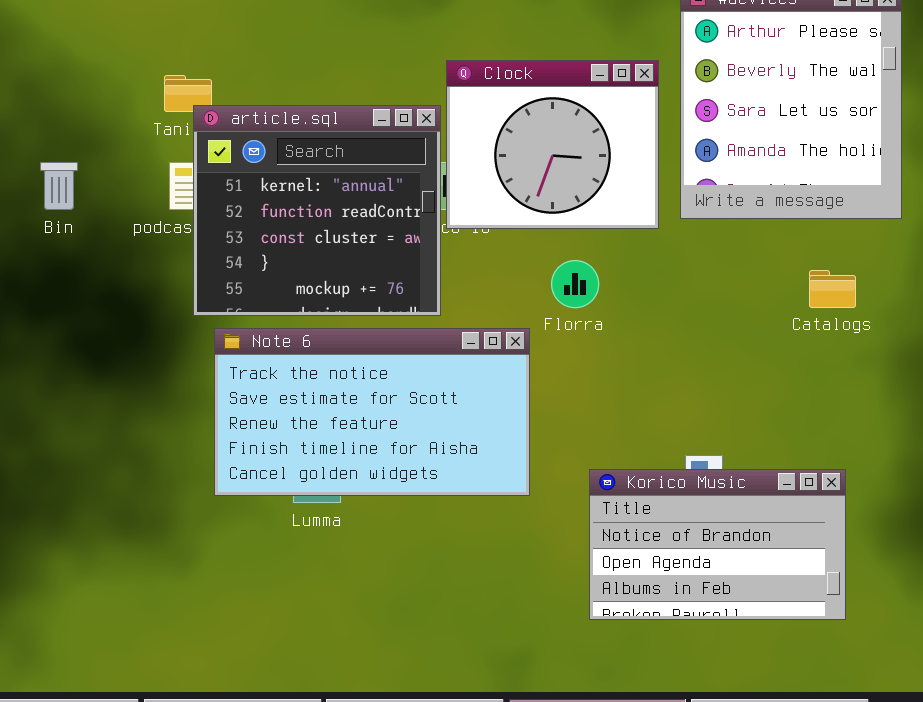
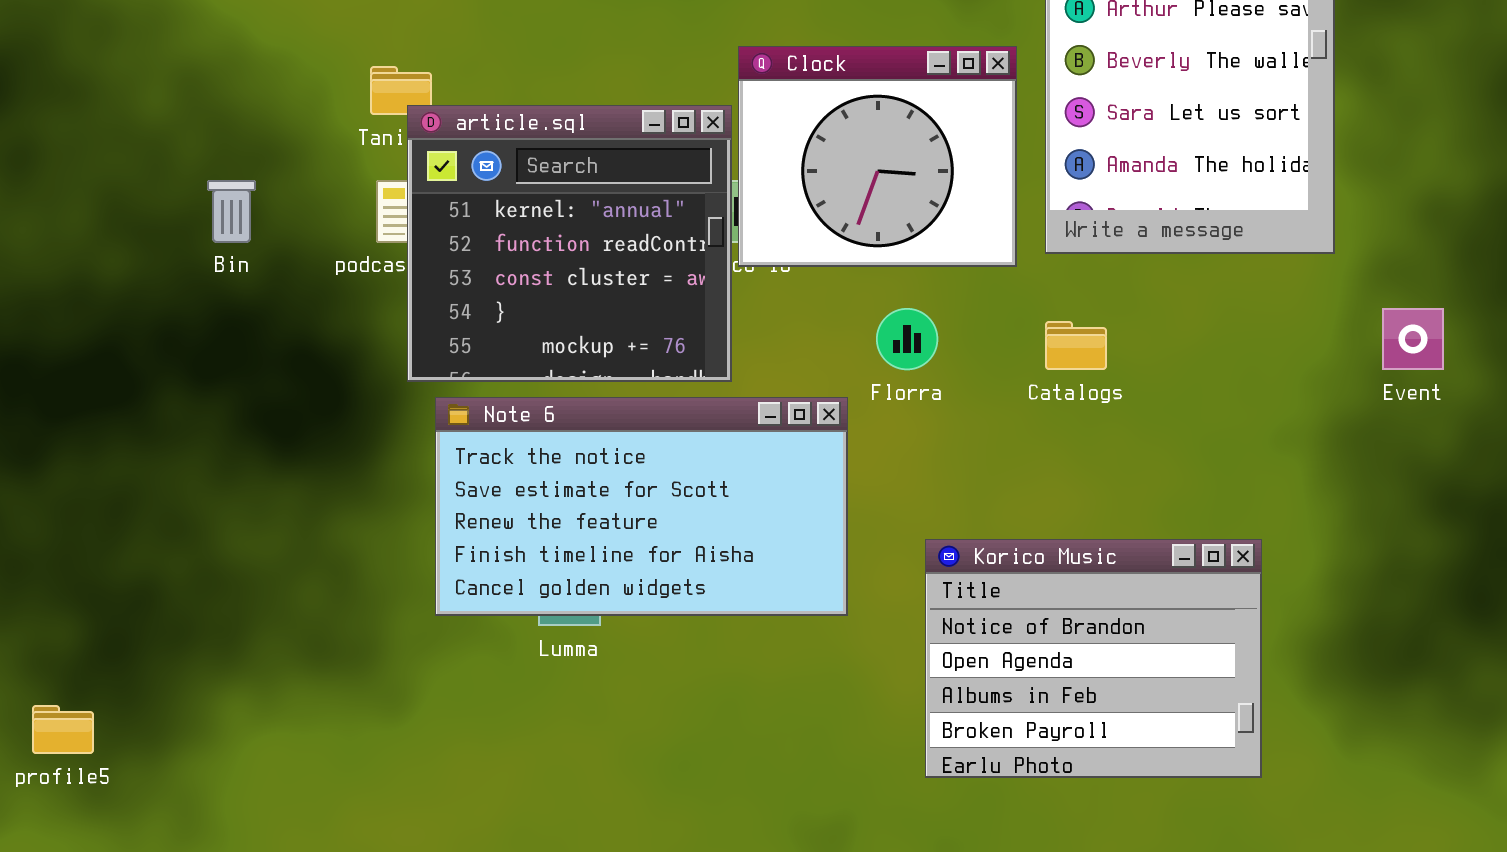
Catalogs: [809,270,856,308] -> [1045,321,1107,370], moved
Korico Music: [589,469,846,620] -> [925,539,1262,778], resized

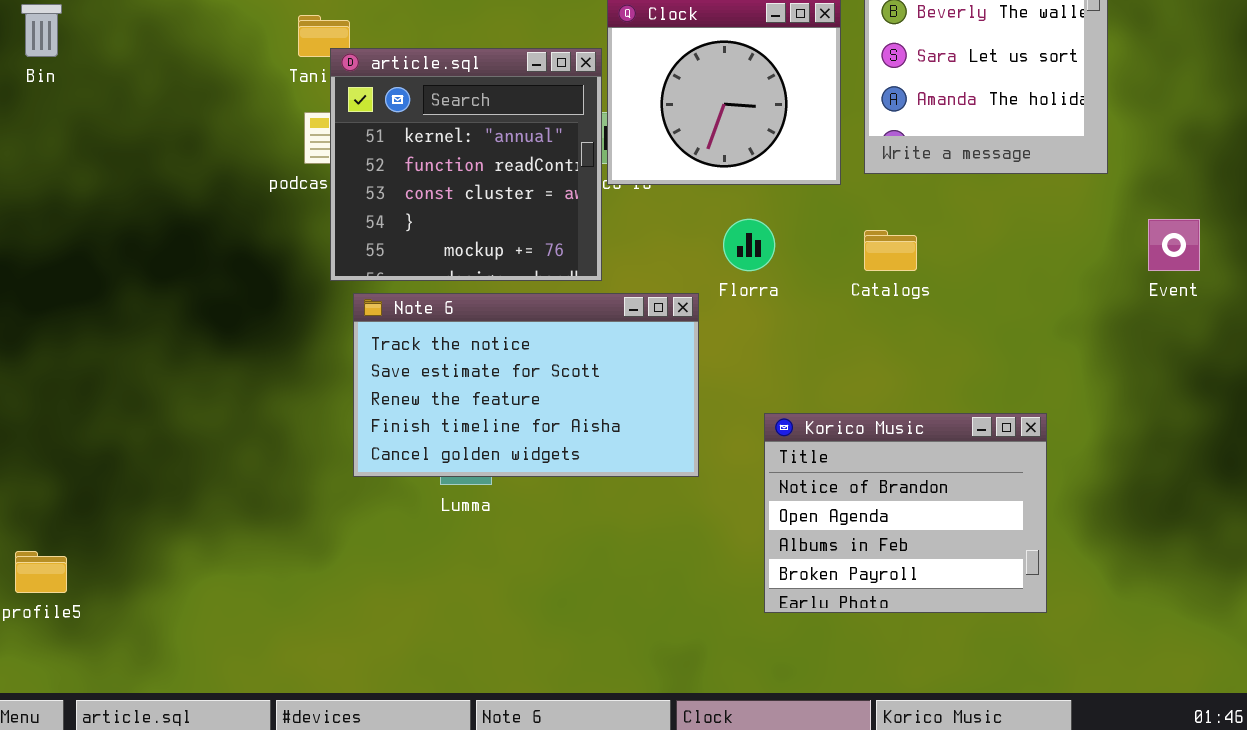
Bin: [207,180,256,243] -> [21,4,62,57], moved

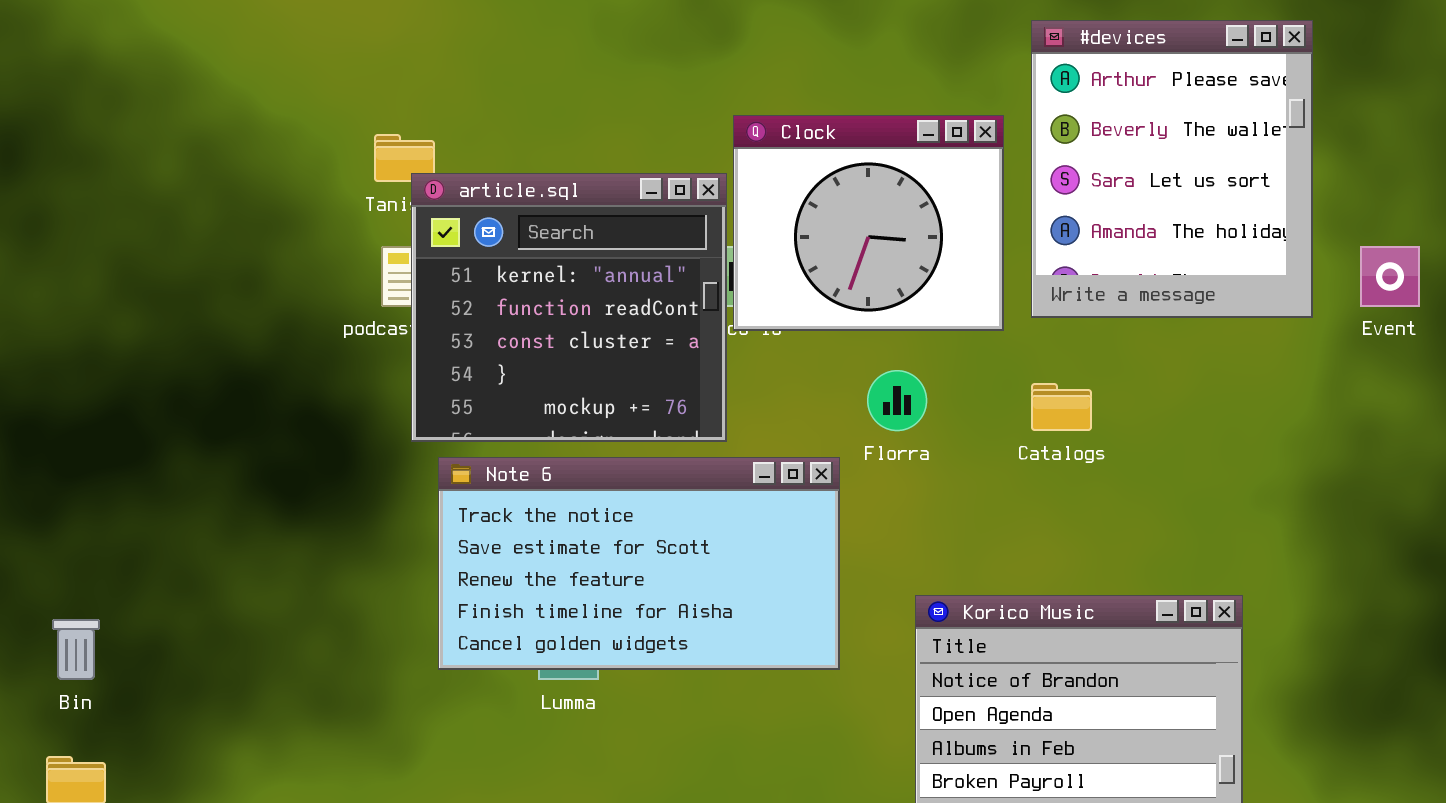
Bin: [21,4,62,57] -> [52,619,100,680], moved
Event: [1148,219,1200,271] -> [1360,246,1420,307], moved

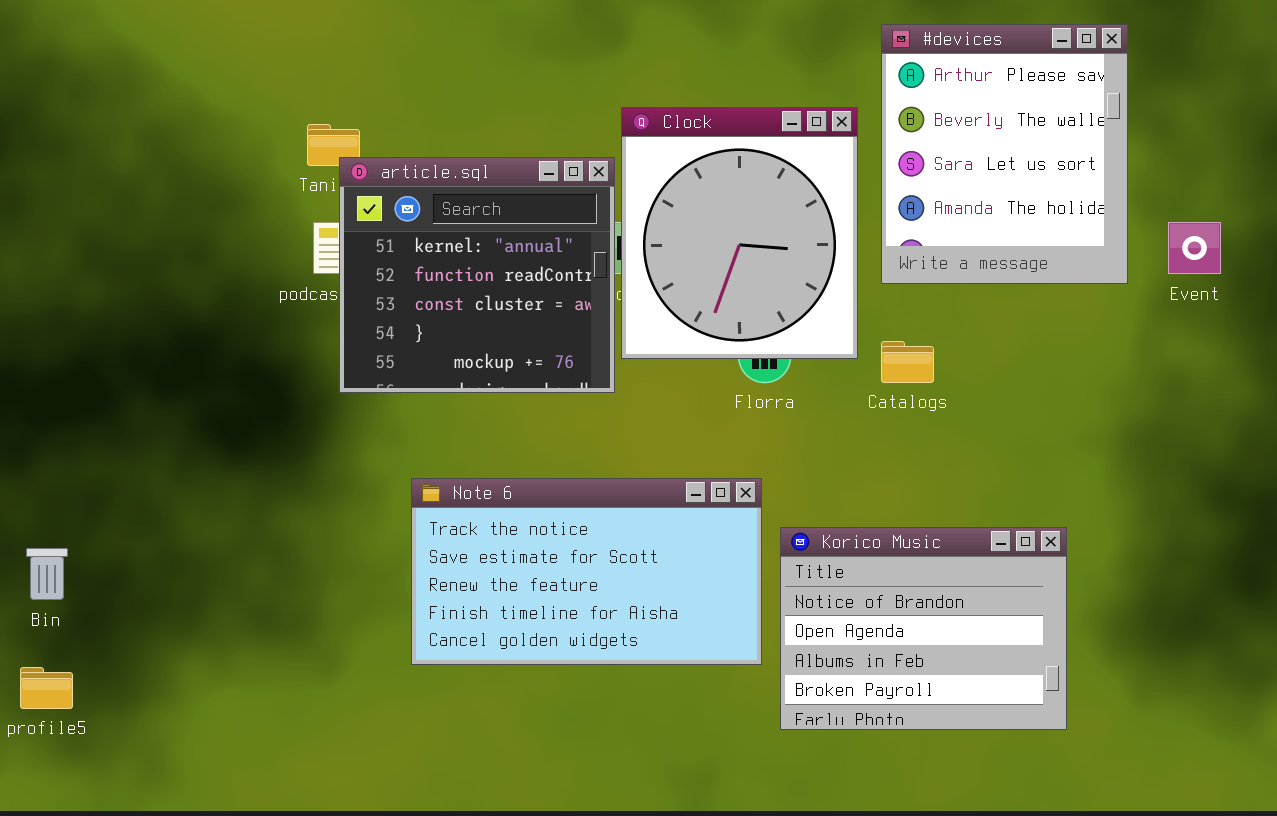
Clock: [733,115,1004,331] -> [621,107,858,359], resized
Note 6: [438,457,840,670] -> [411,478,762,665], moved

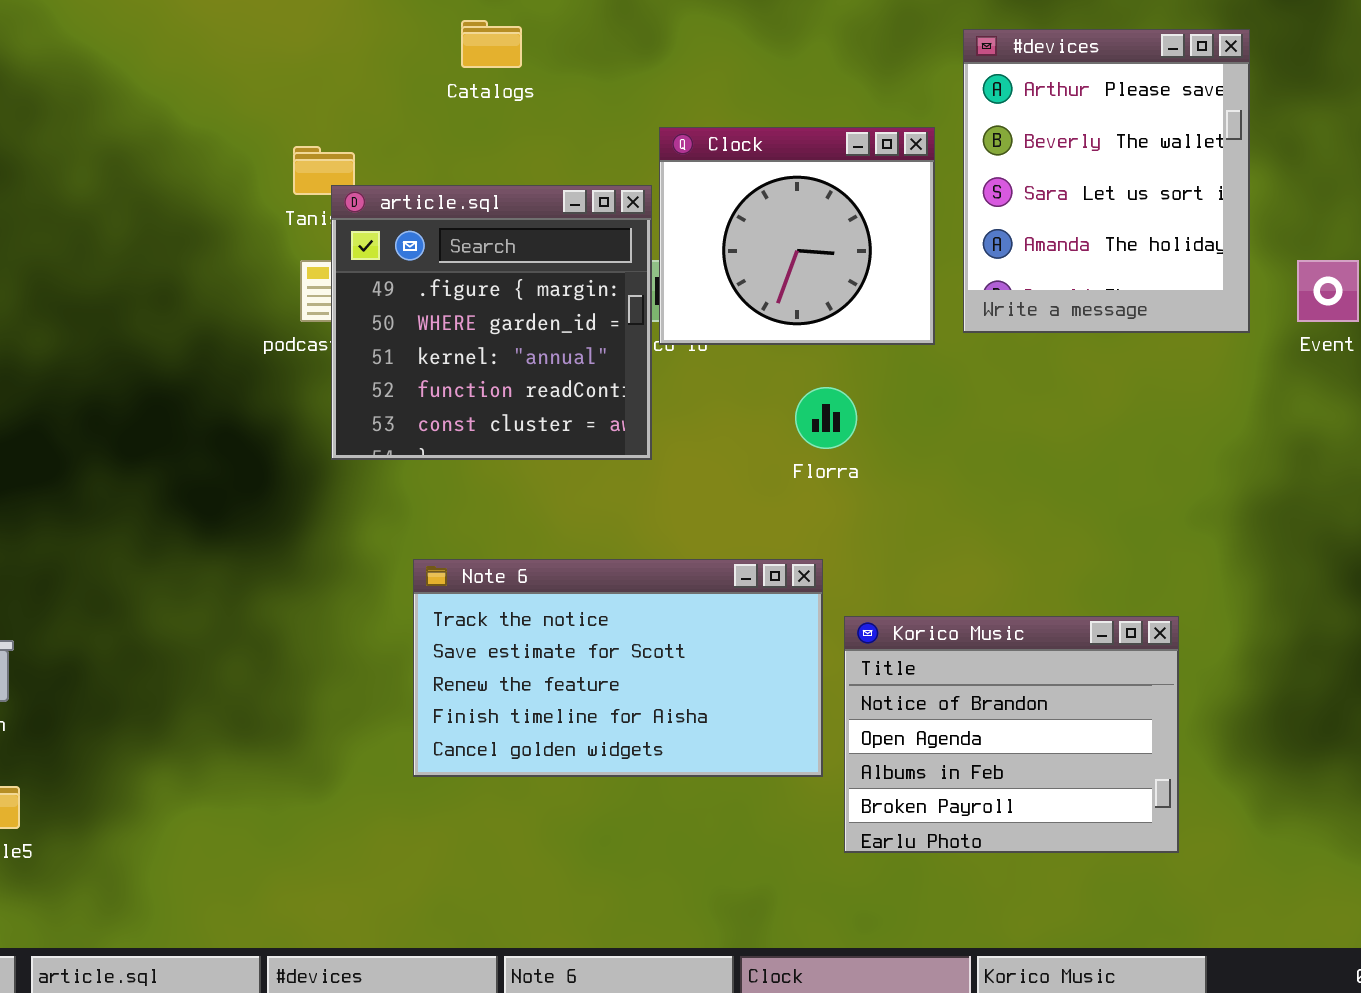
Clock: [621,107,858,359] -> [659,127,935,345], resized
article.sql: [339,157,615,393] -> [331,185,652,460], scrolled up 2 rows
Catalogs: [881,341,934,383] -> [461,20,522,68], moved

